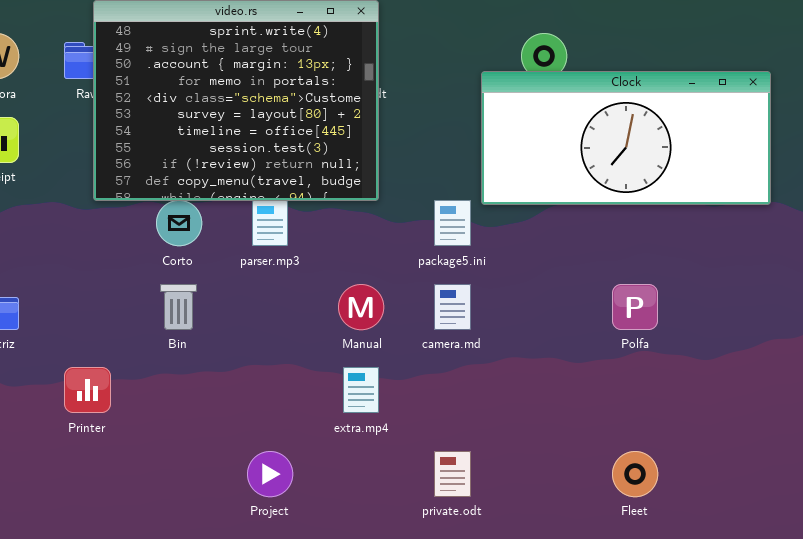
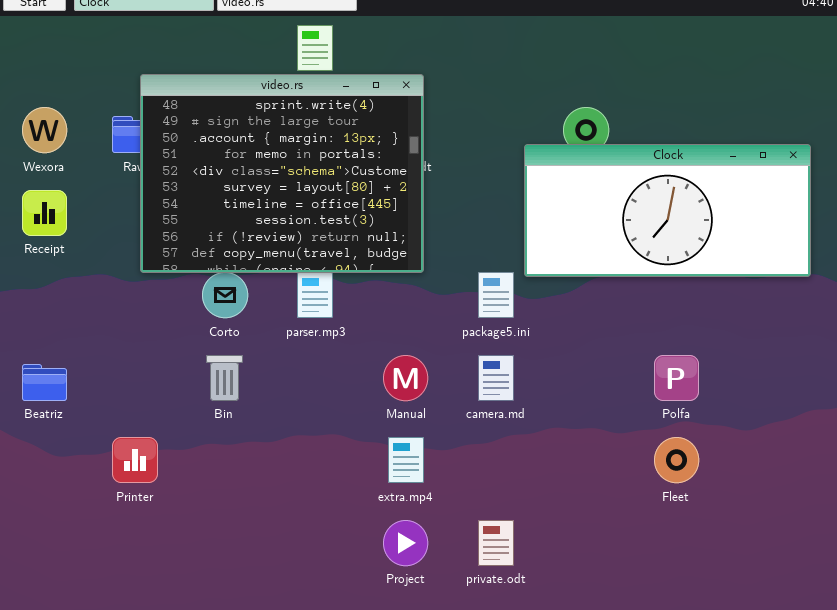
Project: [247,451,293,497] -> [383,520,428,566], moved
Fleet: [612,451,658,497] -> [654,437,699,483], moved

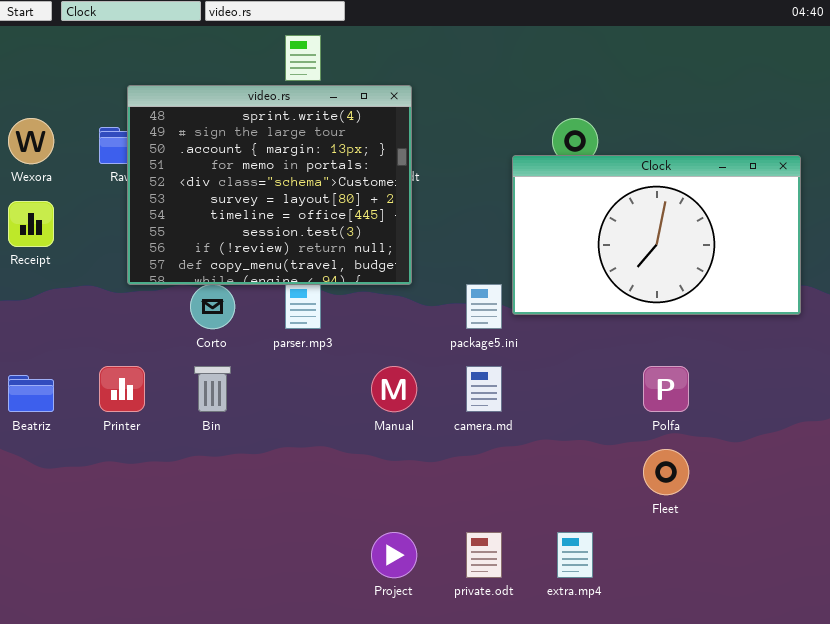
Clock: [524,144,811,277] -> [512,155,801,315], resized
Printer: [112,437,158,483] -> [99,366,145,412], moved
extra.mp4: [388,437,424,483] -> [557,532,593,578], moved

